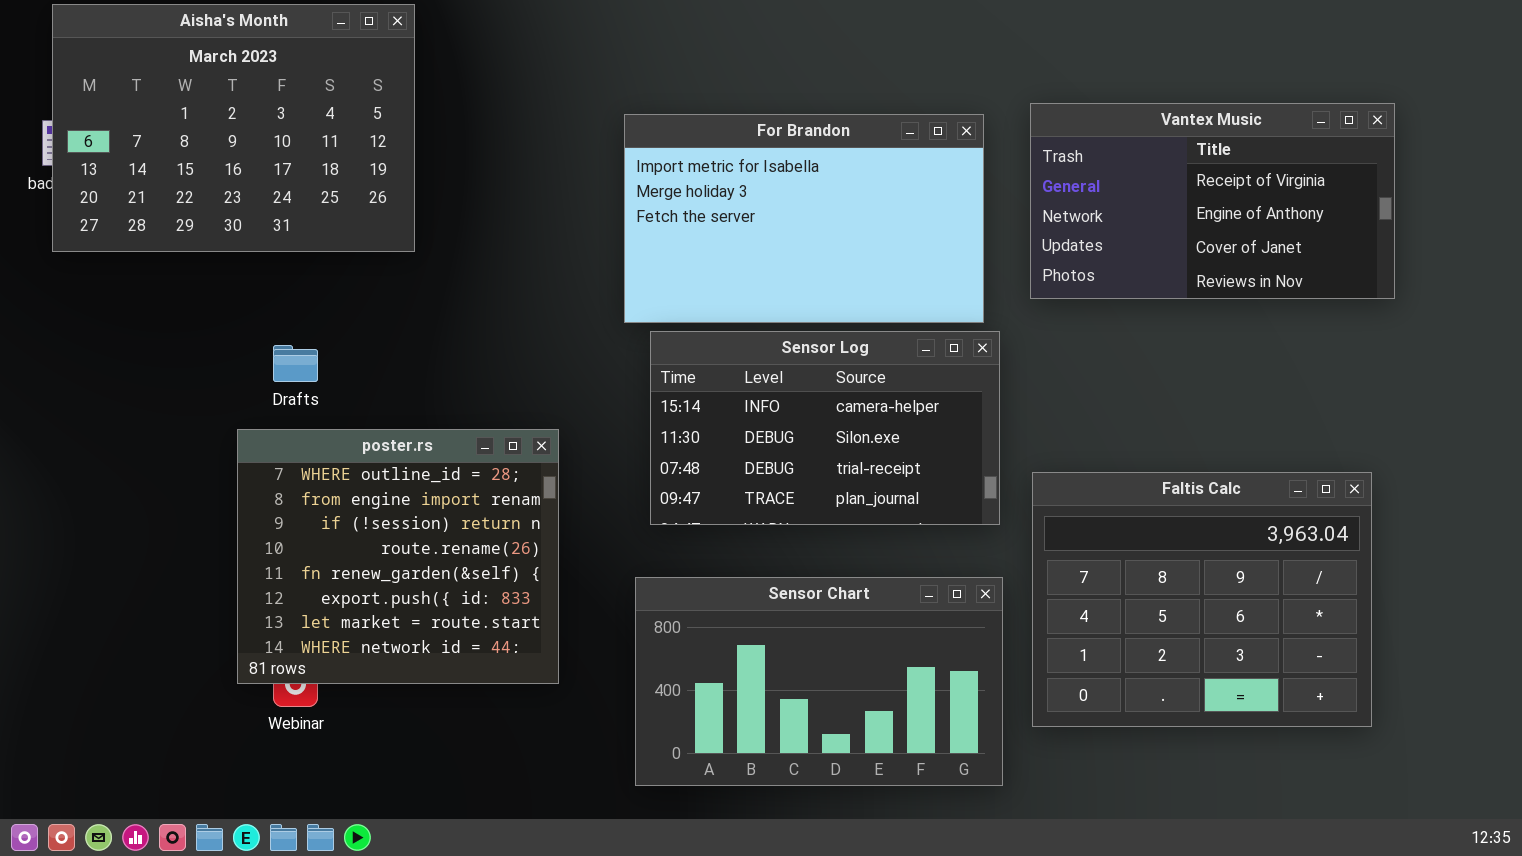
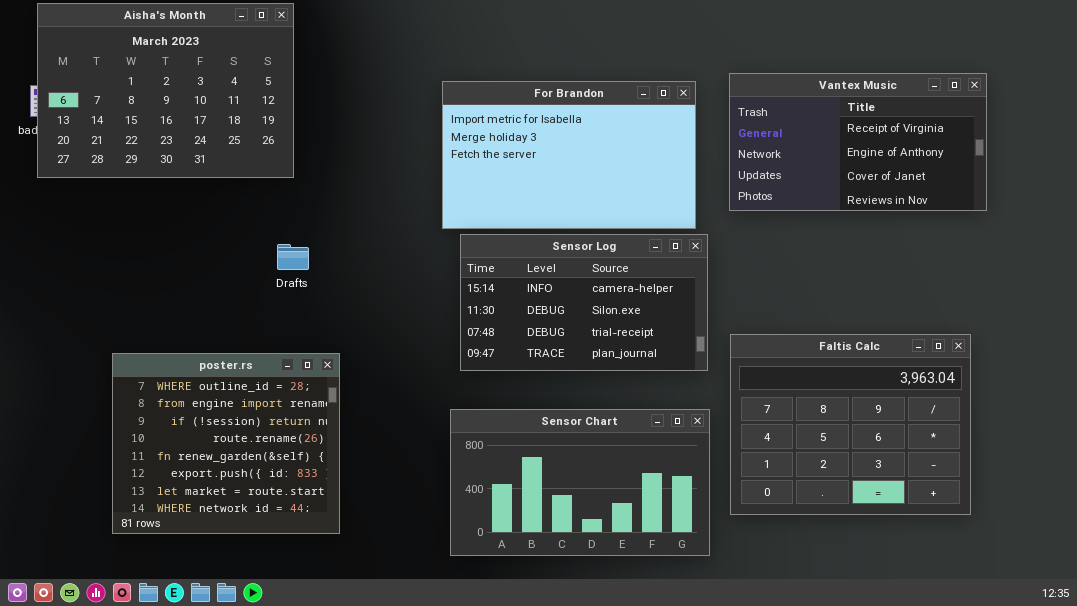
Drafts: [273,345,318,382] -> [277,244,309,270], moved
poster.rs: [237,429,559,684] -> [112,353,340,534], moved

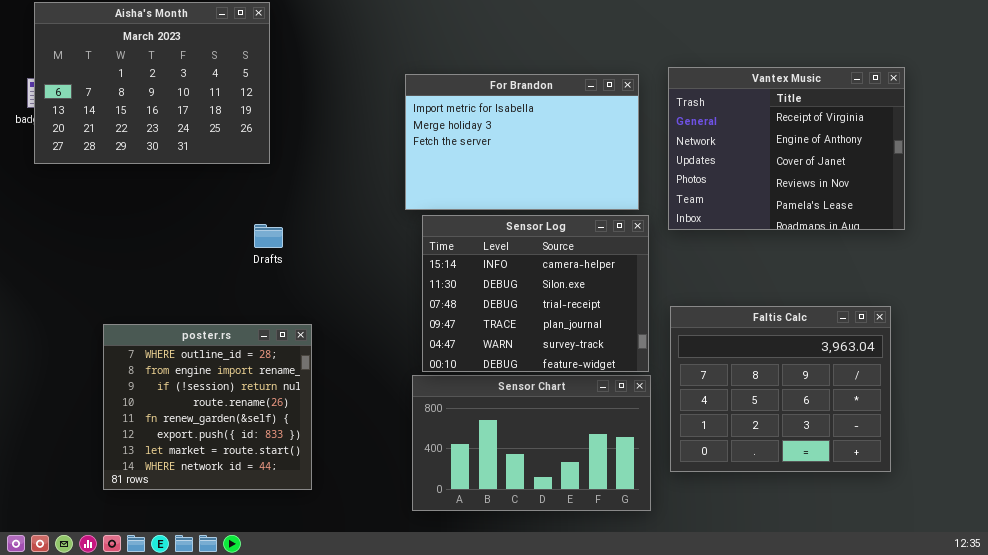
Vantex Music: [729,73,987,211] -> [668,67,905,230], resized
Sensor Log: [460,234,708,371] -> [422,215,649,372], resized

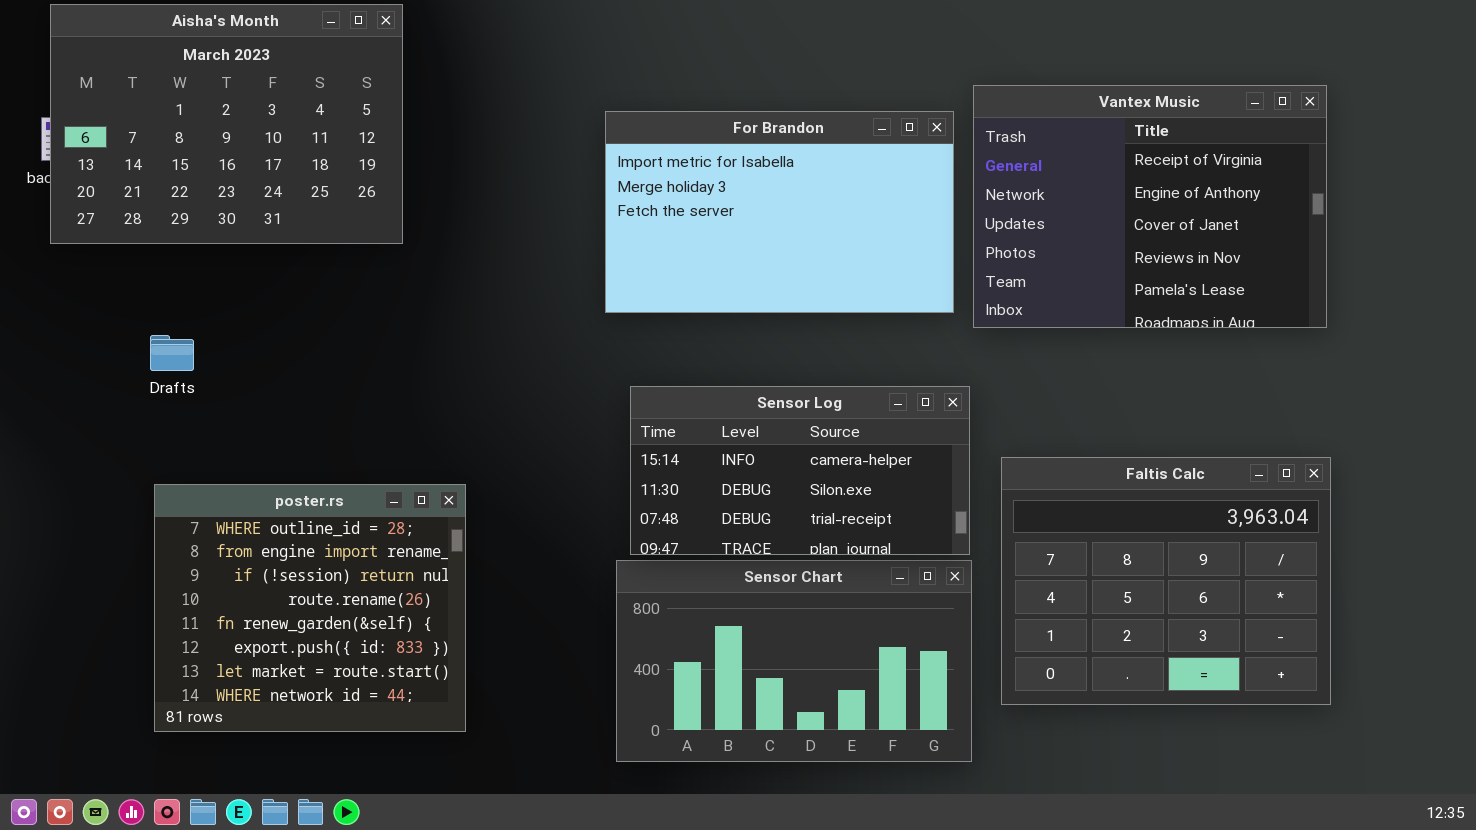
Vantex Music: [668,67,905,230] -> [973,85,1327,328], moved
Sensor Log: [422,215,649,372] -> [630,386,970,555], resized
Drafts: [254,224,283,248] -> [150,335,194,371], moved

